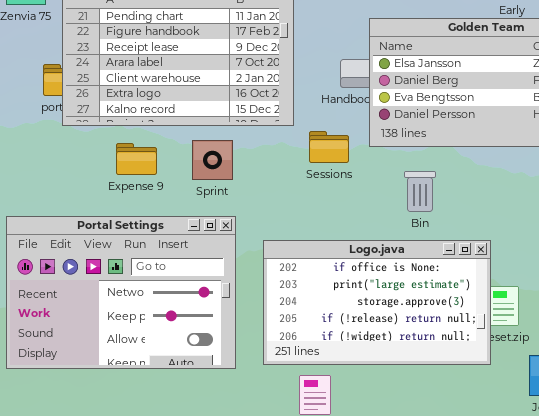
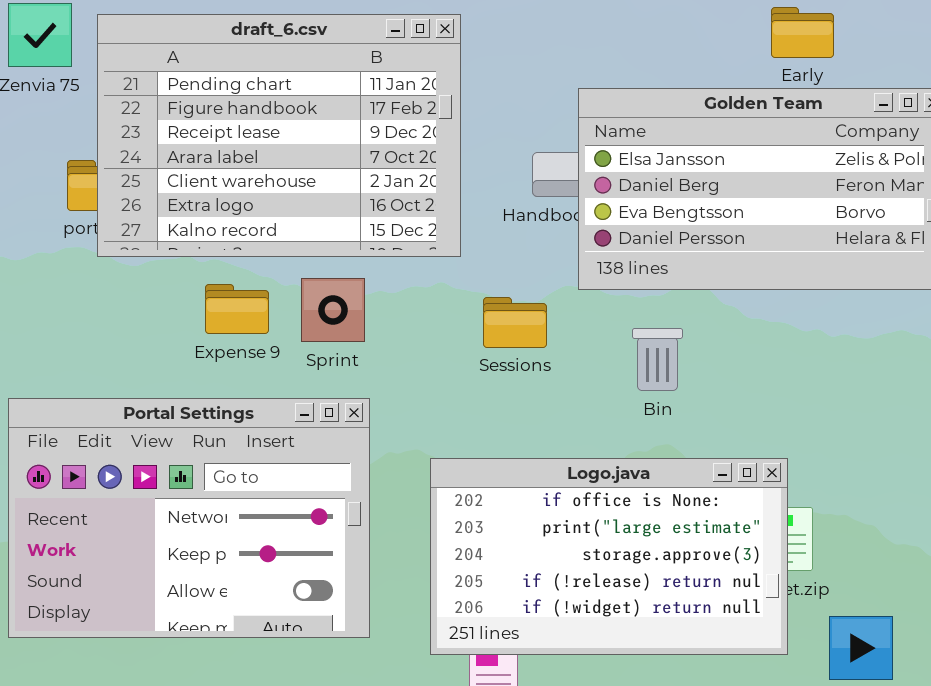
Sessions: [309,131,349,163] -> [483,297,547,348], moved
Expense 9: [116,143,157,175] -> [205,284,269,334], moved
Logo.java: [263,240,491,365] -> [430,458,788,655], moved

